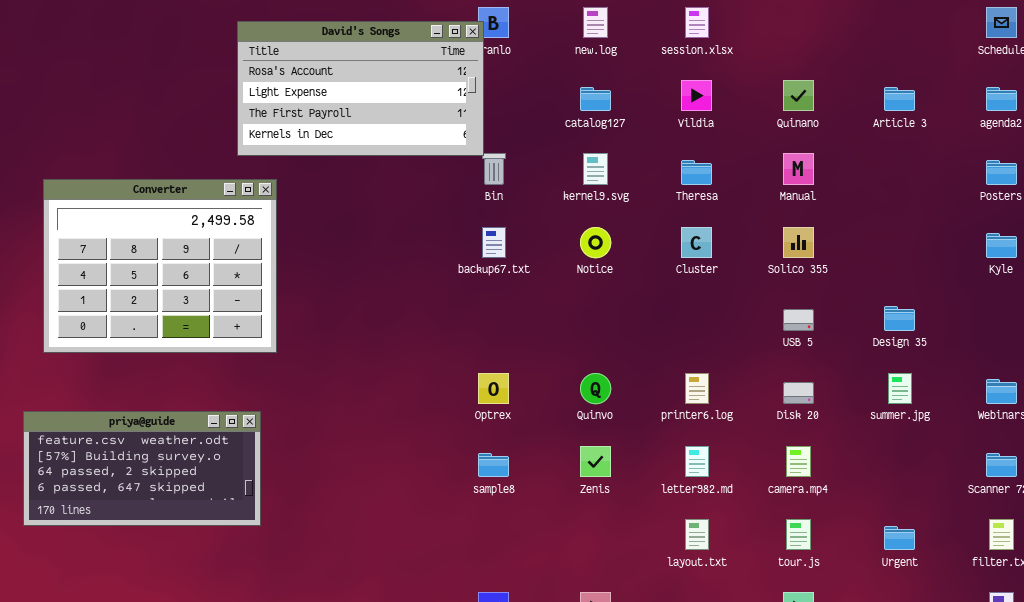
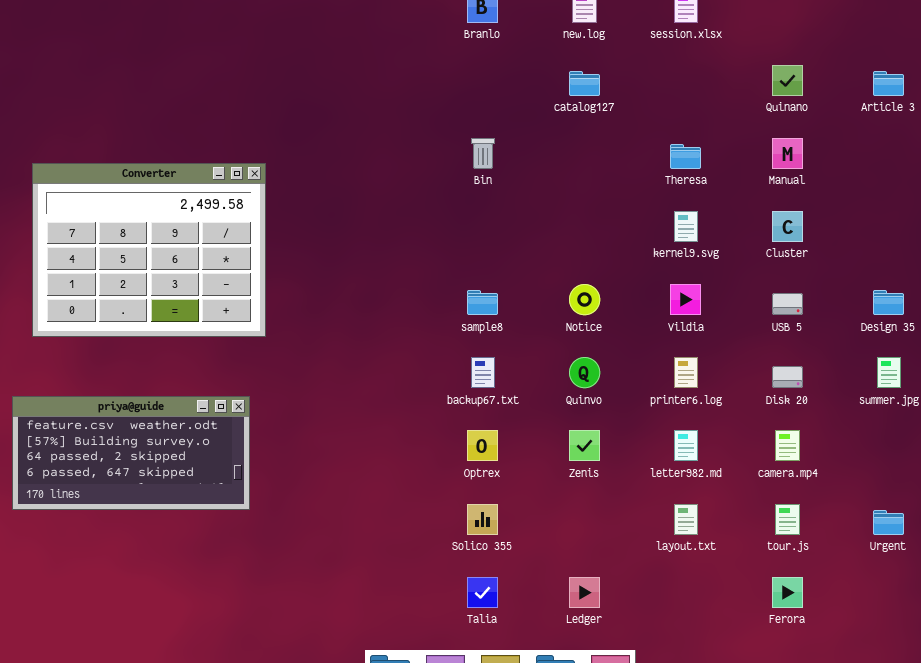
David's Songs: [237,21,484,156] -> none, closed
Vildia: [681,80,712,111] -> [670,284,701,315], moved
kernel9.svg: [583,153,608,185] -> [674,211,698,242], moved
backup67.txt: [482,227,506,258] -> [471,357,495,388], moved
Notice: [580,227,611,258] -> [569,284,600,315], moved
Cluster: [681,227,712,258] -> [772,211,803,242], moved
Solico 355: [783,227,814,258] -> [467,504,498,535], moved
Optrex: [478,373,509,404] -> [467,430,498,461], moved
sample8: [478,453,509,477] -> [467,290,498,315], moved

